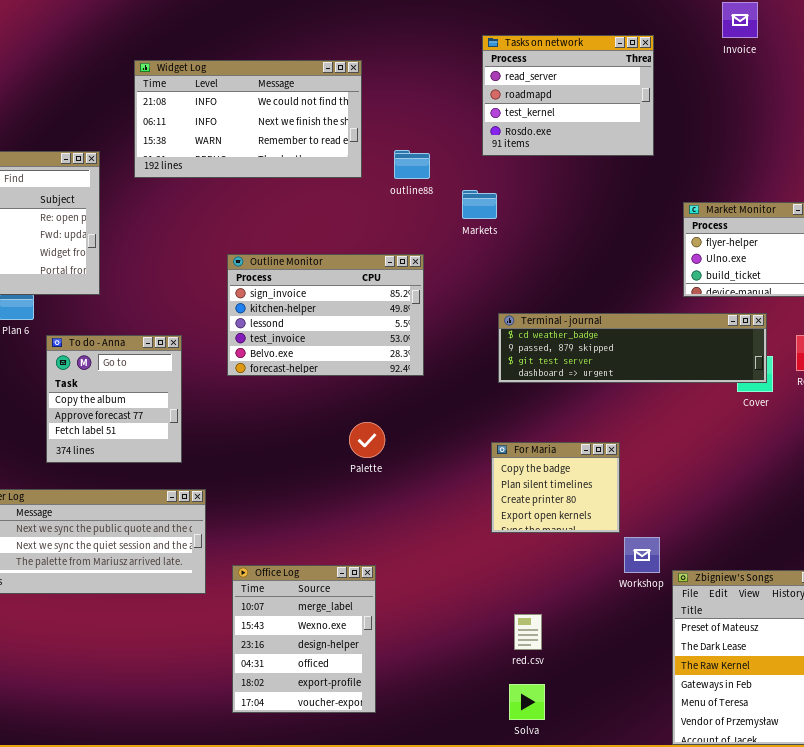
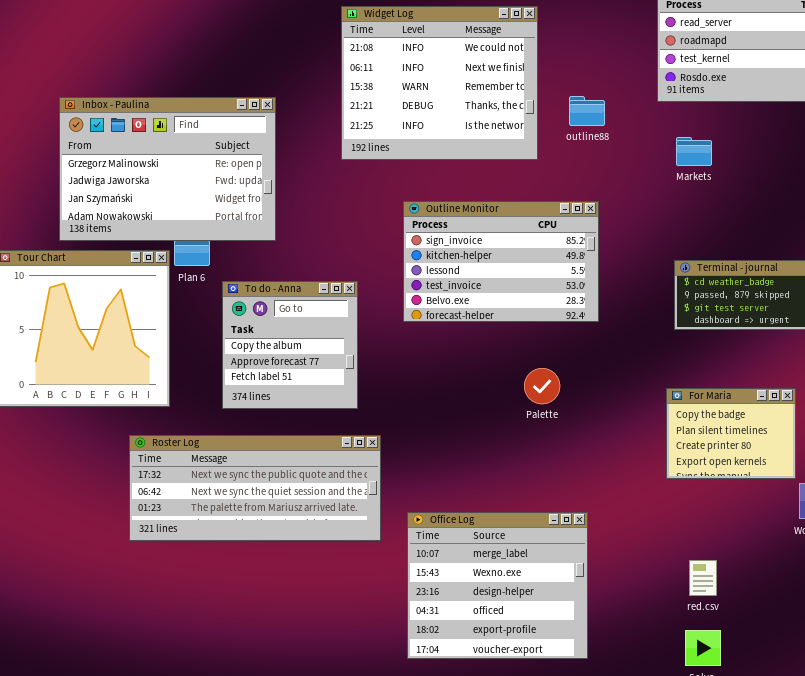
Widget Log: [134,60,362,178] -> [341,6,538,160], resized
Markets: [462,190,497,219] -> [676,137,712,166], moved
Office Log: [232,565,376,713] -> [407,512,588,659], resized

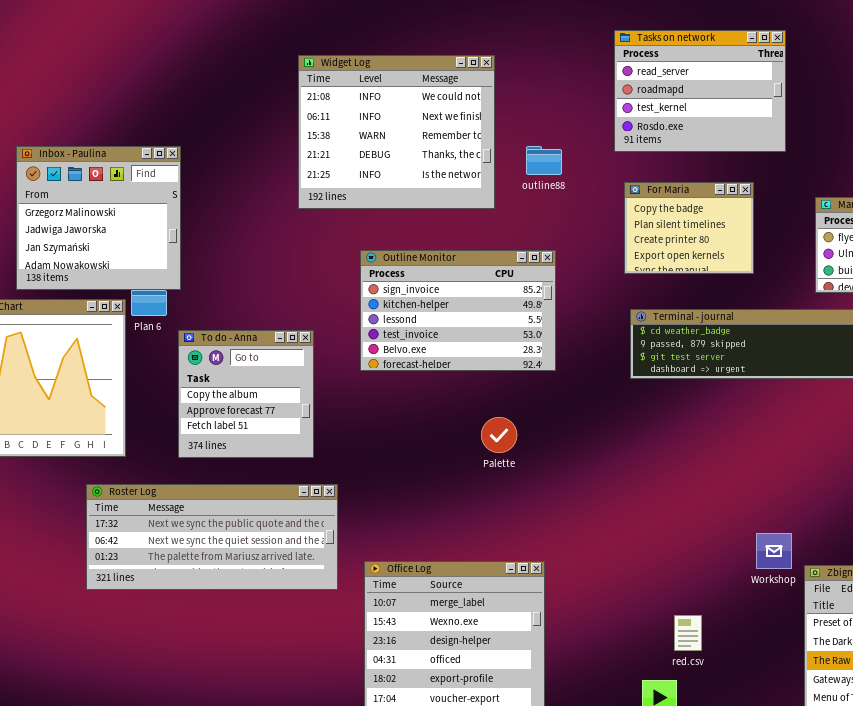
Inbox - Paulina: [59,97,276,241] -> [16,146,181,290], resized
For Maria: [666,388,796,479] -> [624,182,754,274], moved
red.csv: [689,560,717,596] -> [674,615,702,651], moved

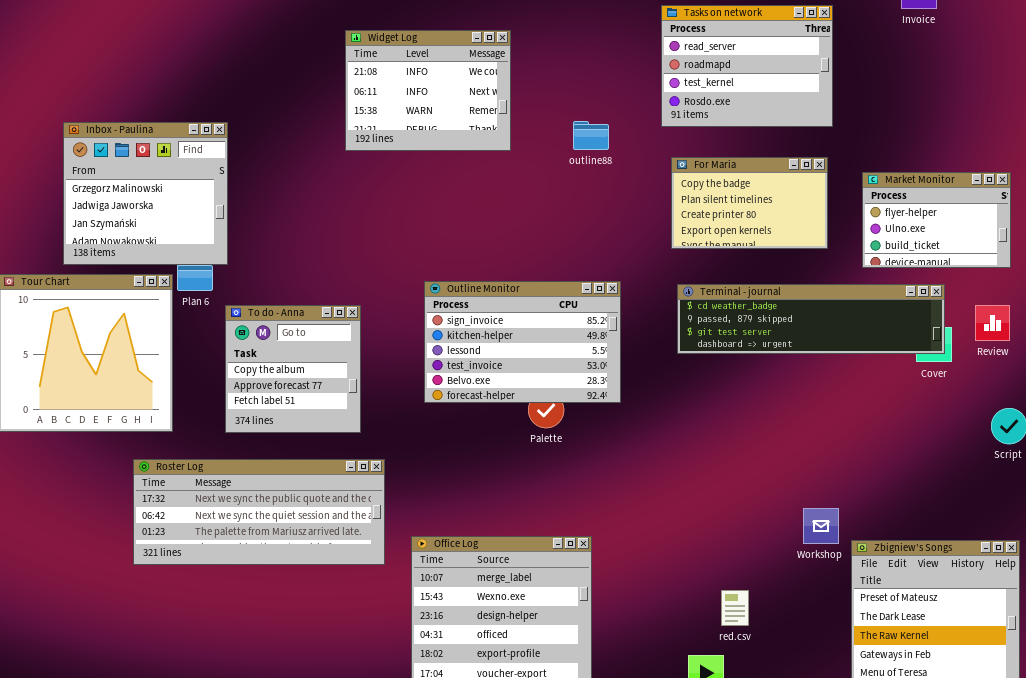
Widget Log: [298,55,495,209] -> [345,30,511,151], resized
For Maria: [624,182,754,274] -> [671,157,828,249], resized
Outline Monitor: [360,250,556,371] -> [424,281,621,403], moved

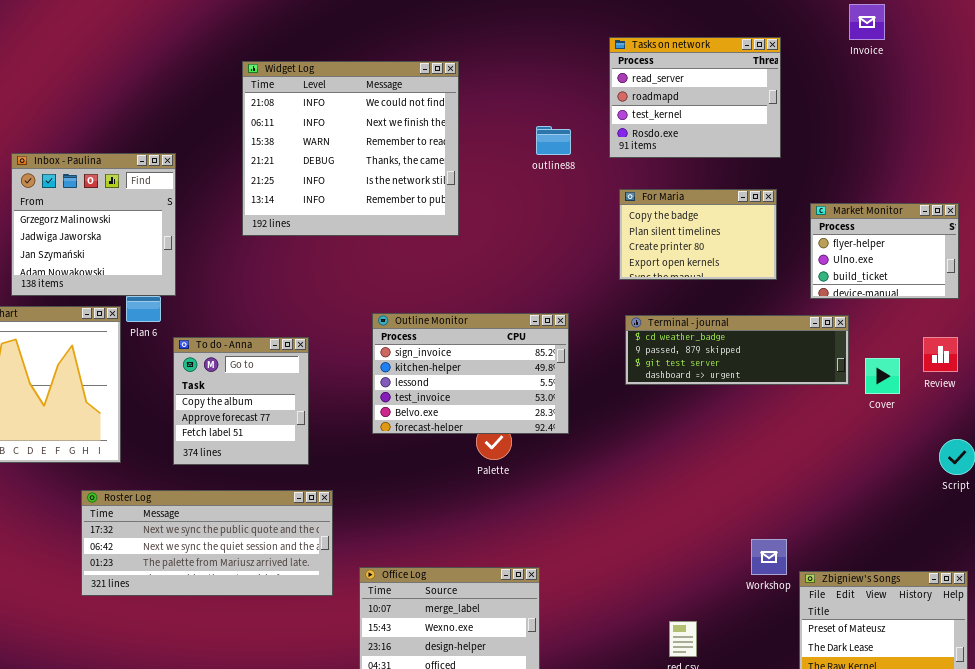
Widget Log: [345,30,511,151] -> [242,61,459,236], resized
outline88: [573,121,609,150] -> [536,126,571,155], moved
Terminal - journal: [677,284,945,354] -> [625,315,849,385], resized

